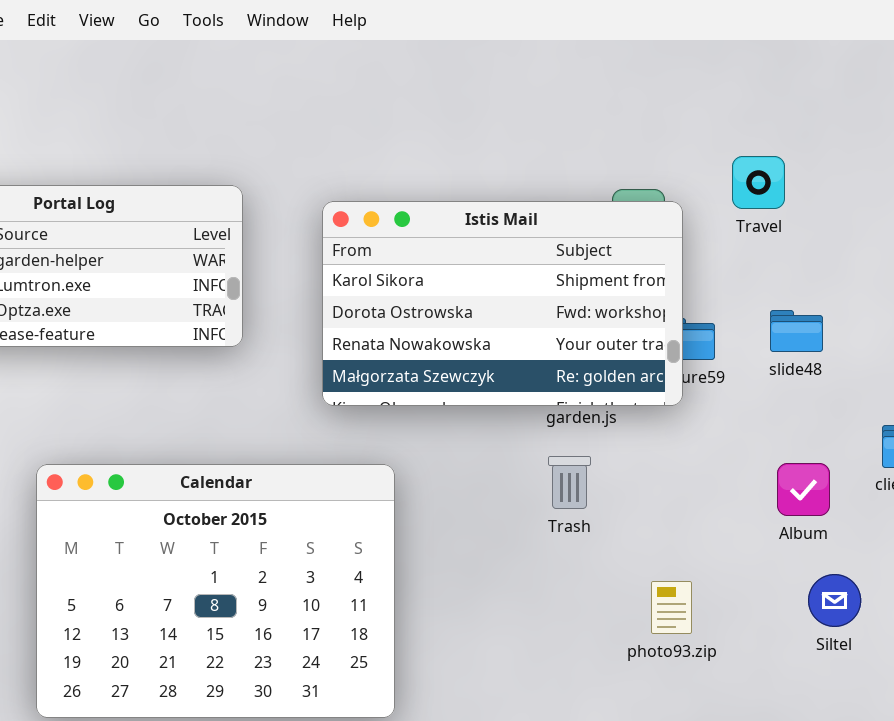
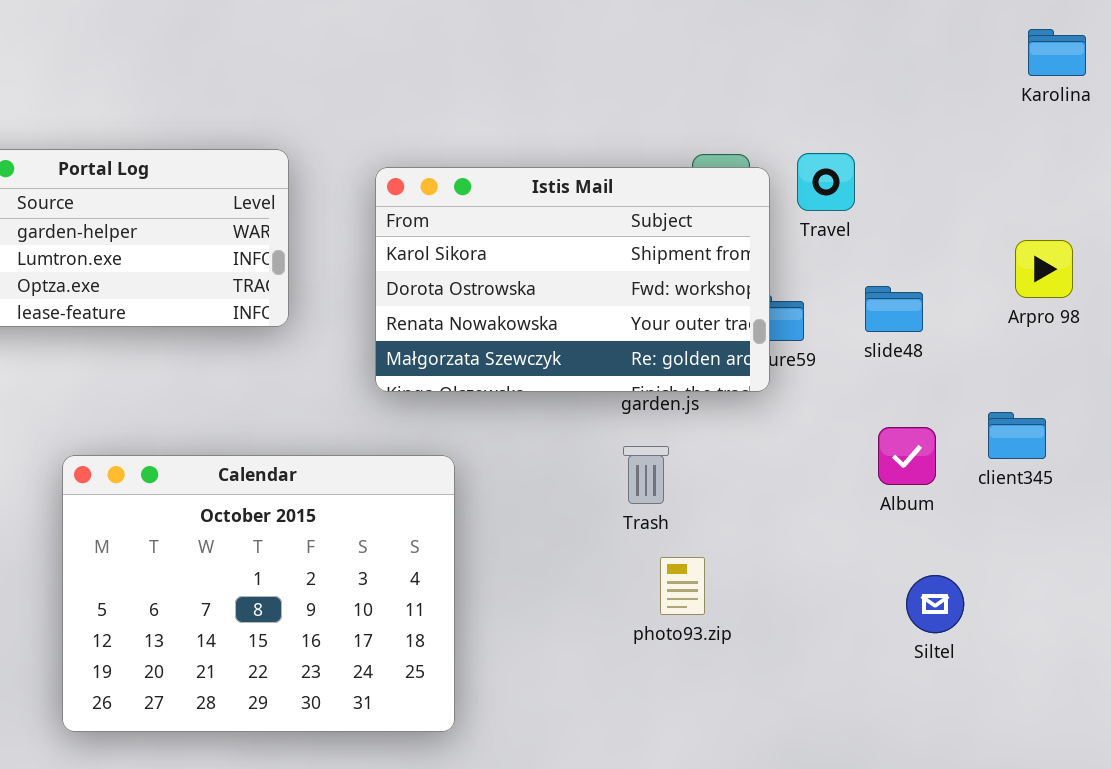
Travel: [732,156,785,209] -> [797,153,855,211], moved
Album: [777,463,830,516] -> [878,427,936,485], moved
photo93.zip: [651,581,692,634] -> [660,557,705,615], moved

